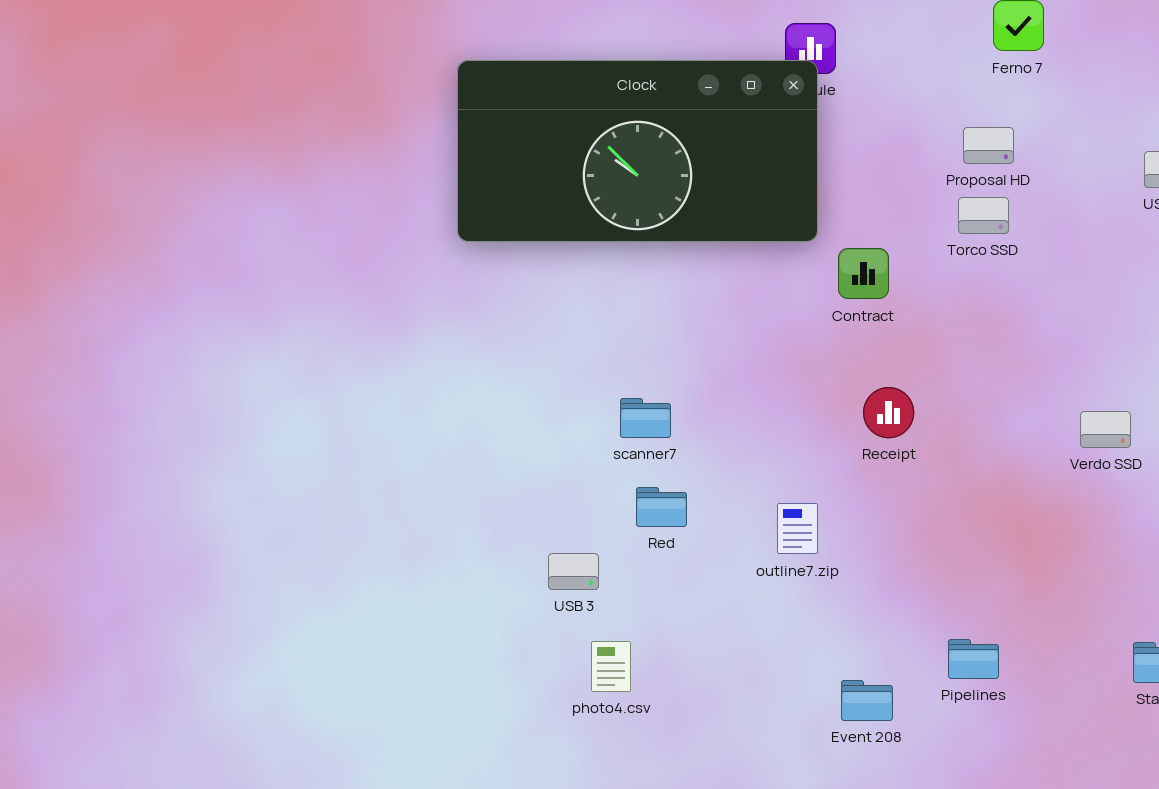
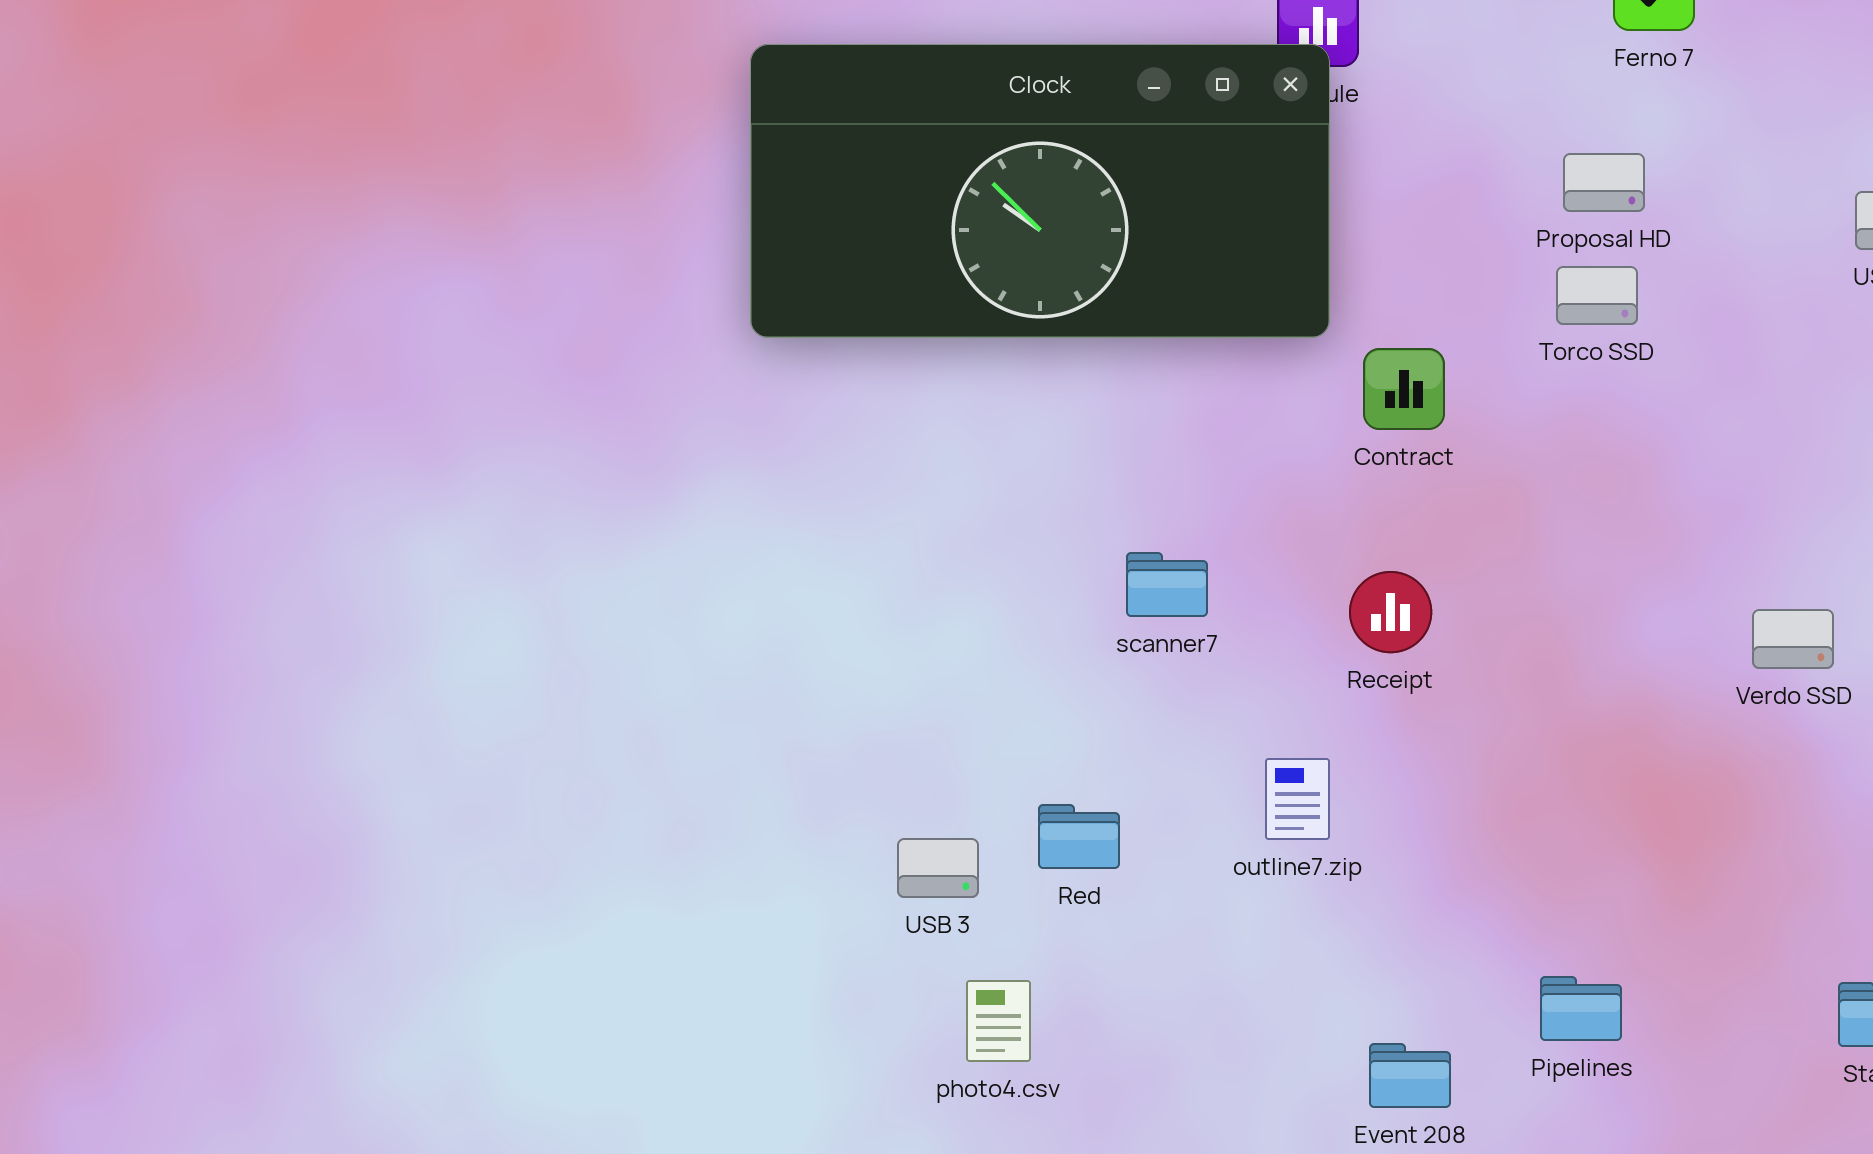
Receipt: [863,387,914,438] -> [1349,571,1432,653], moved
scanner7: [620,398,671,438] -> [1126,552,1208,617], moved
Red: [636,487,687,527] -> [1038,804,1120,869], moved

